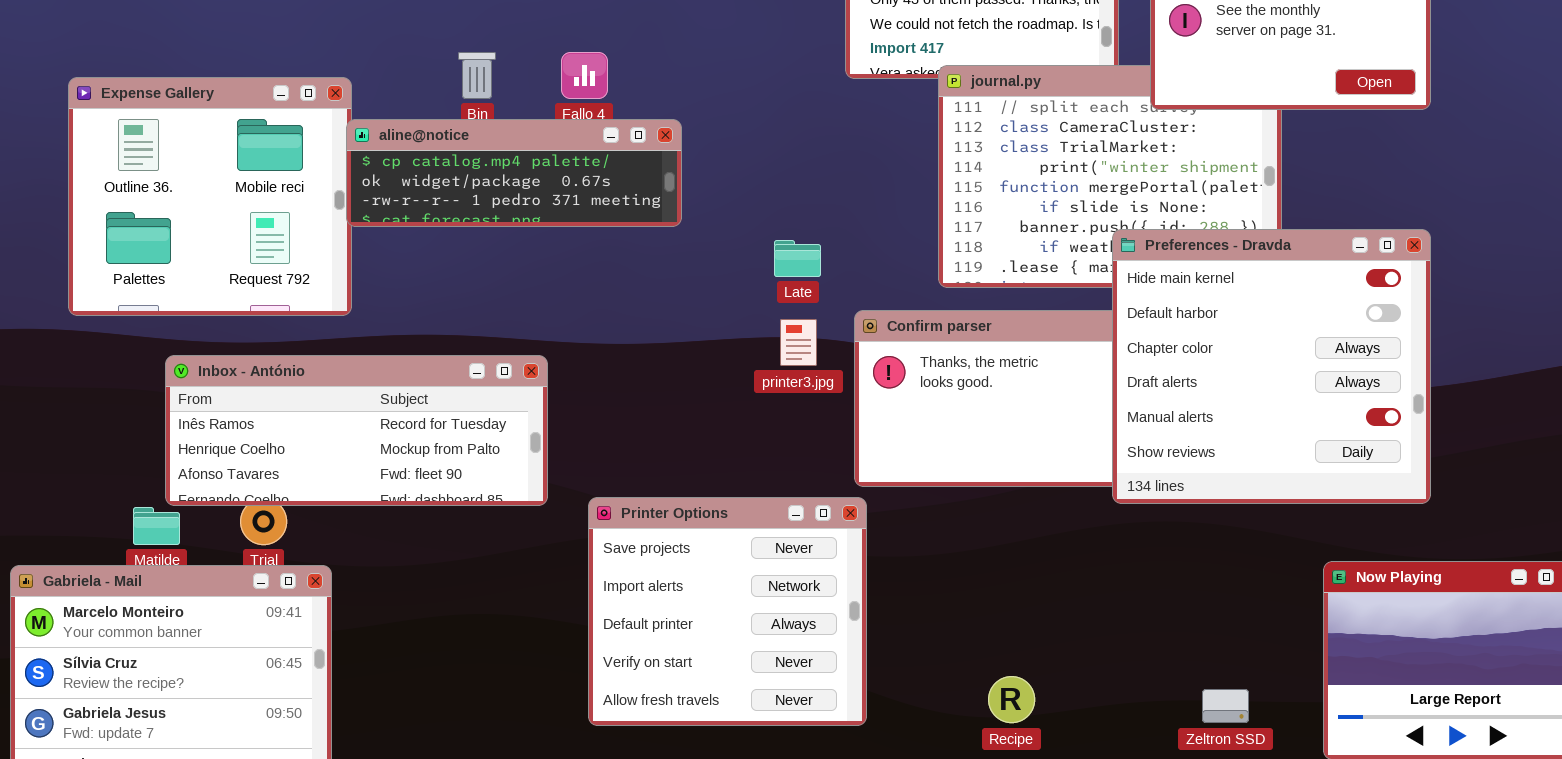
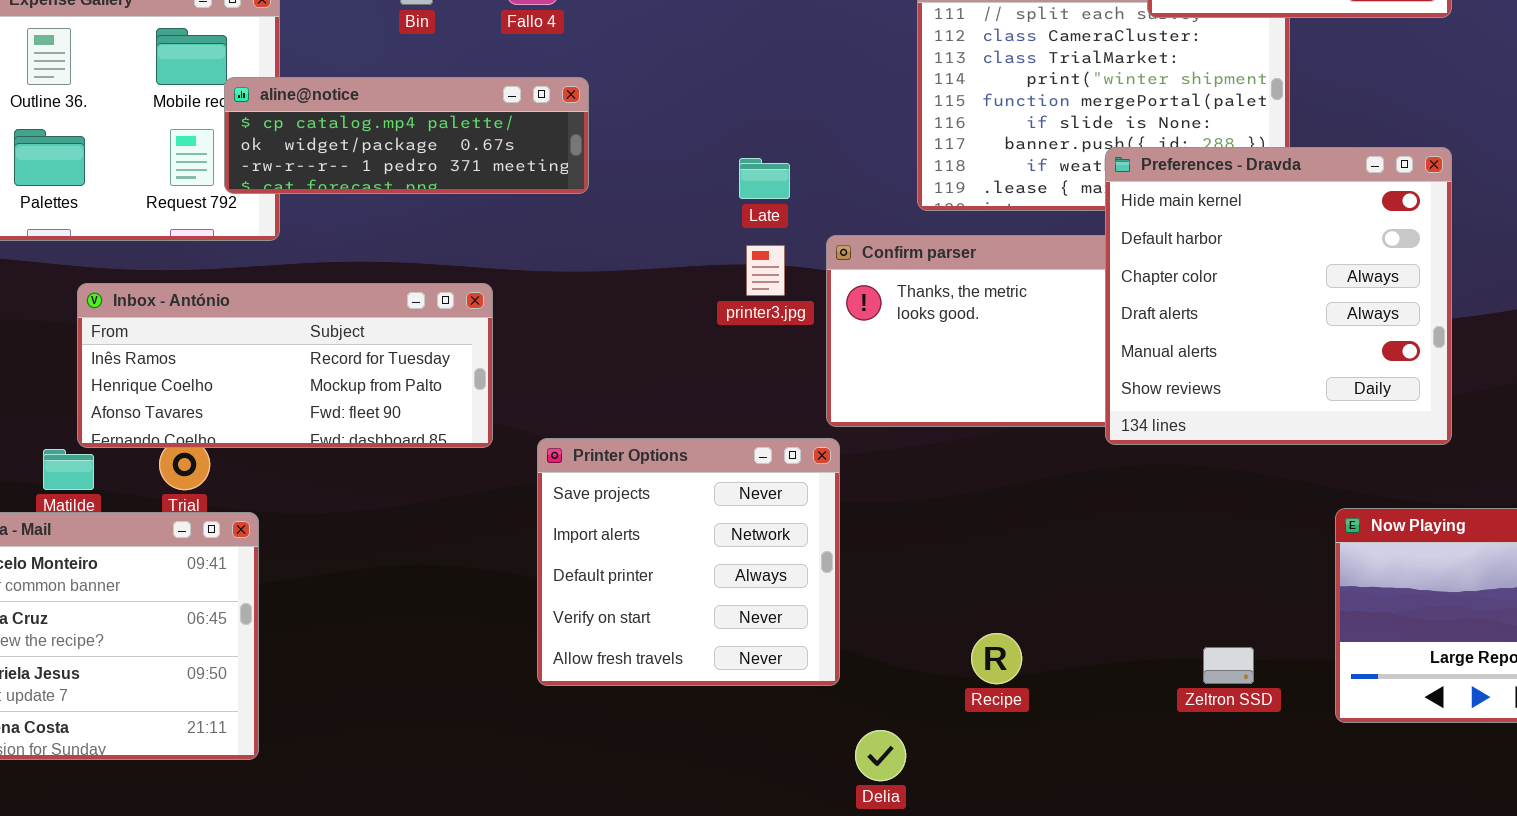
aline@notice: [346,119,682,227] -> [224,77,589,194], moved

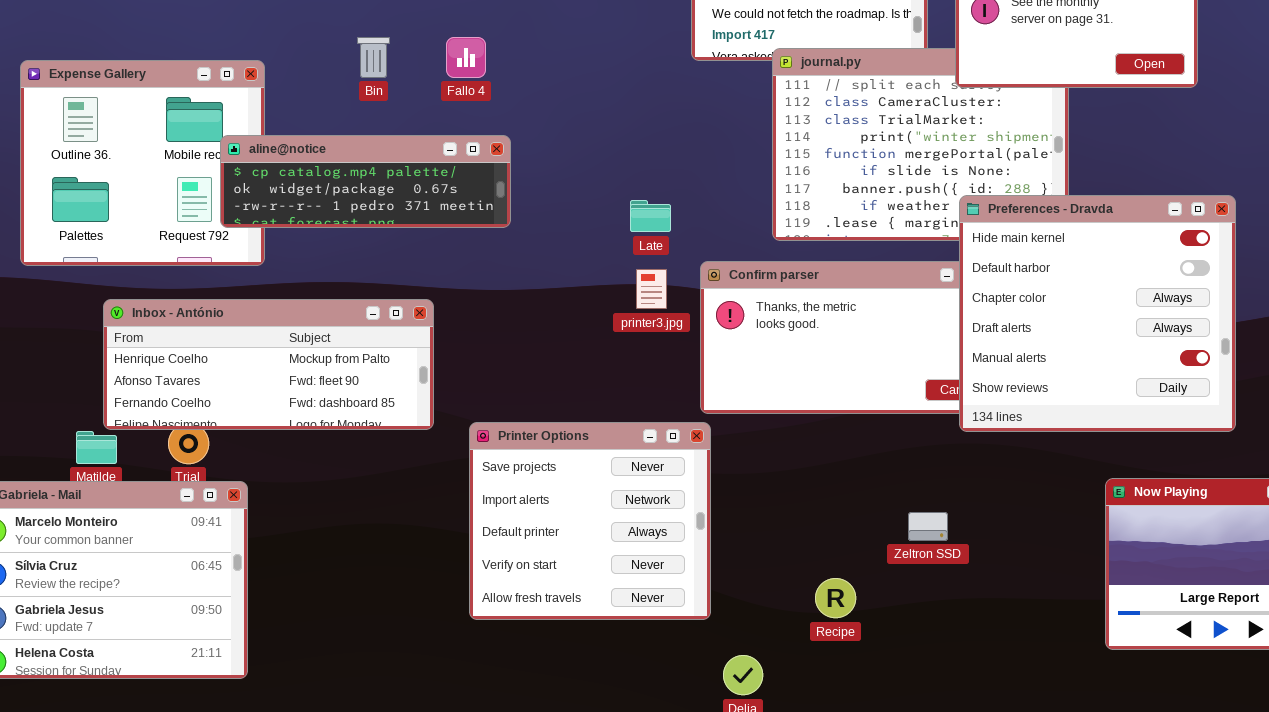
Preferences - Dravda: [1105,147,1452,445] -> [959,195,1236,432], moved
Inbox - António: [77,283,493,448] -> [103,299,434,430], scrolled down 1 row
Zeltron SSD: [1203,647,1254,684] -> [908,512,948,541], moved

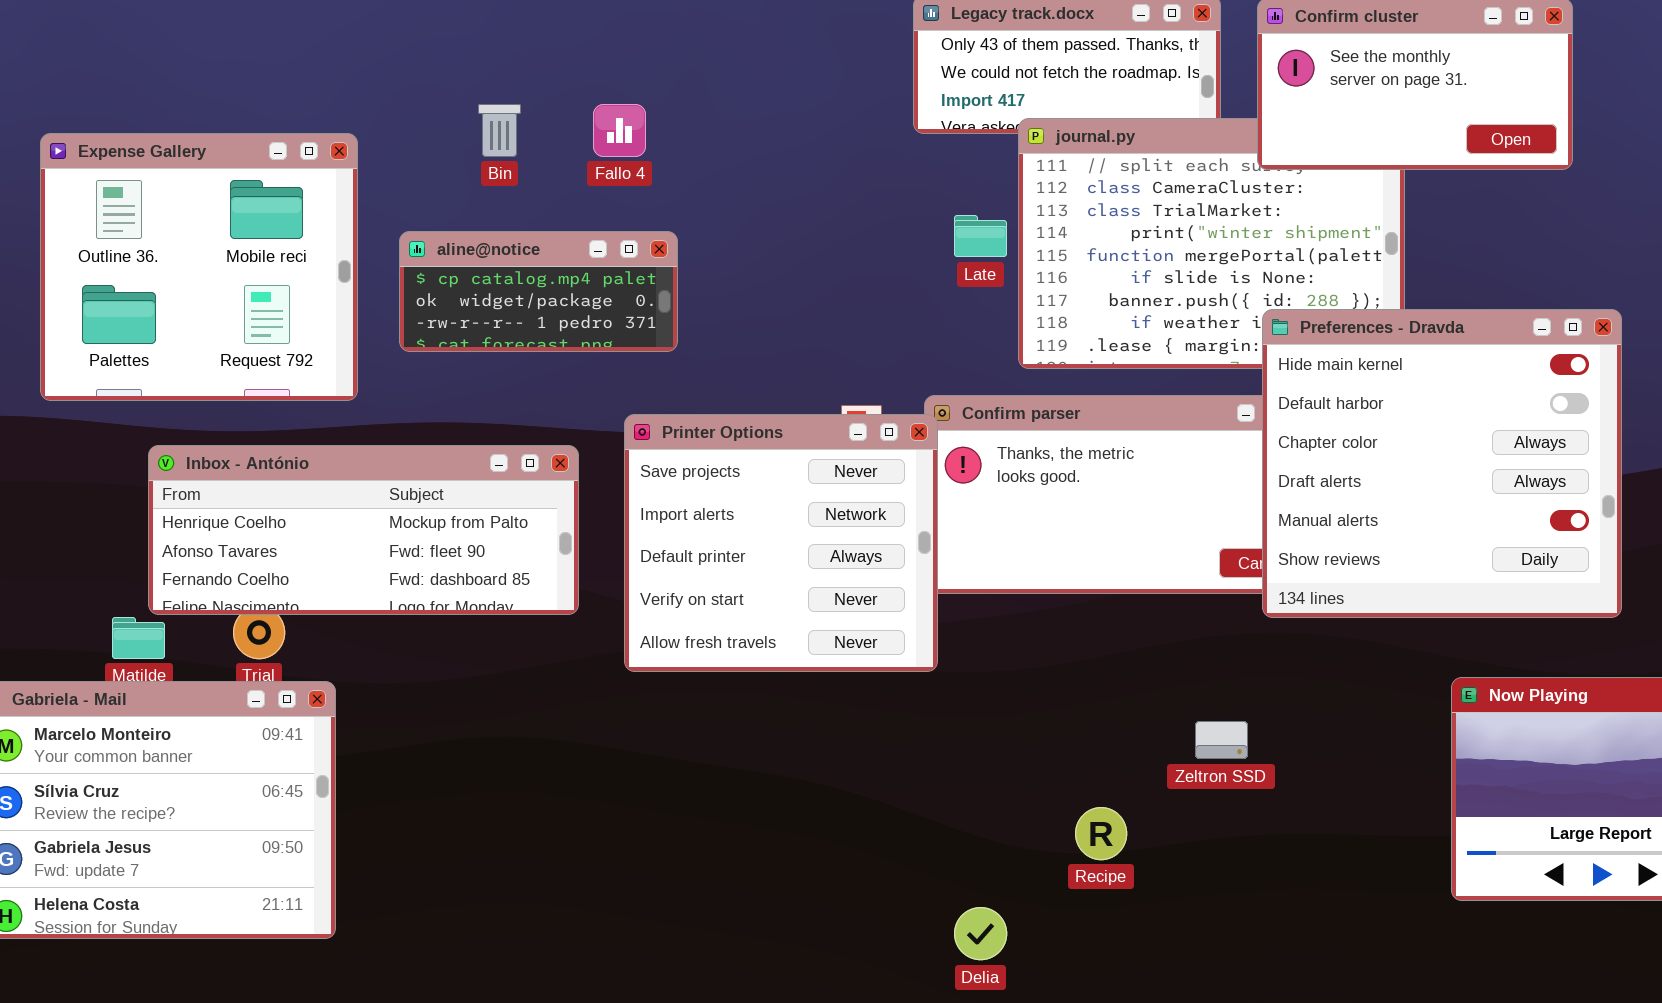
aline@notice: [220,135,511,228] -> [399,231,678,352], resized
Late: [630,200,671,232] -> [954,215,1007,257], moved
Printer Options: [469,422,711,620] -> [624,414,938,672], moved

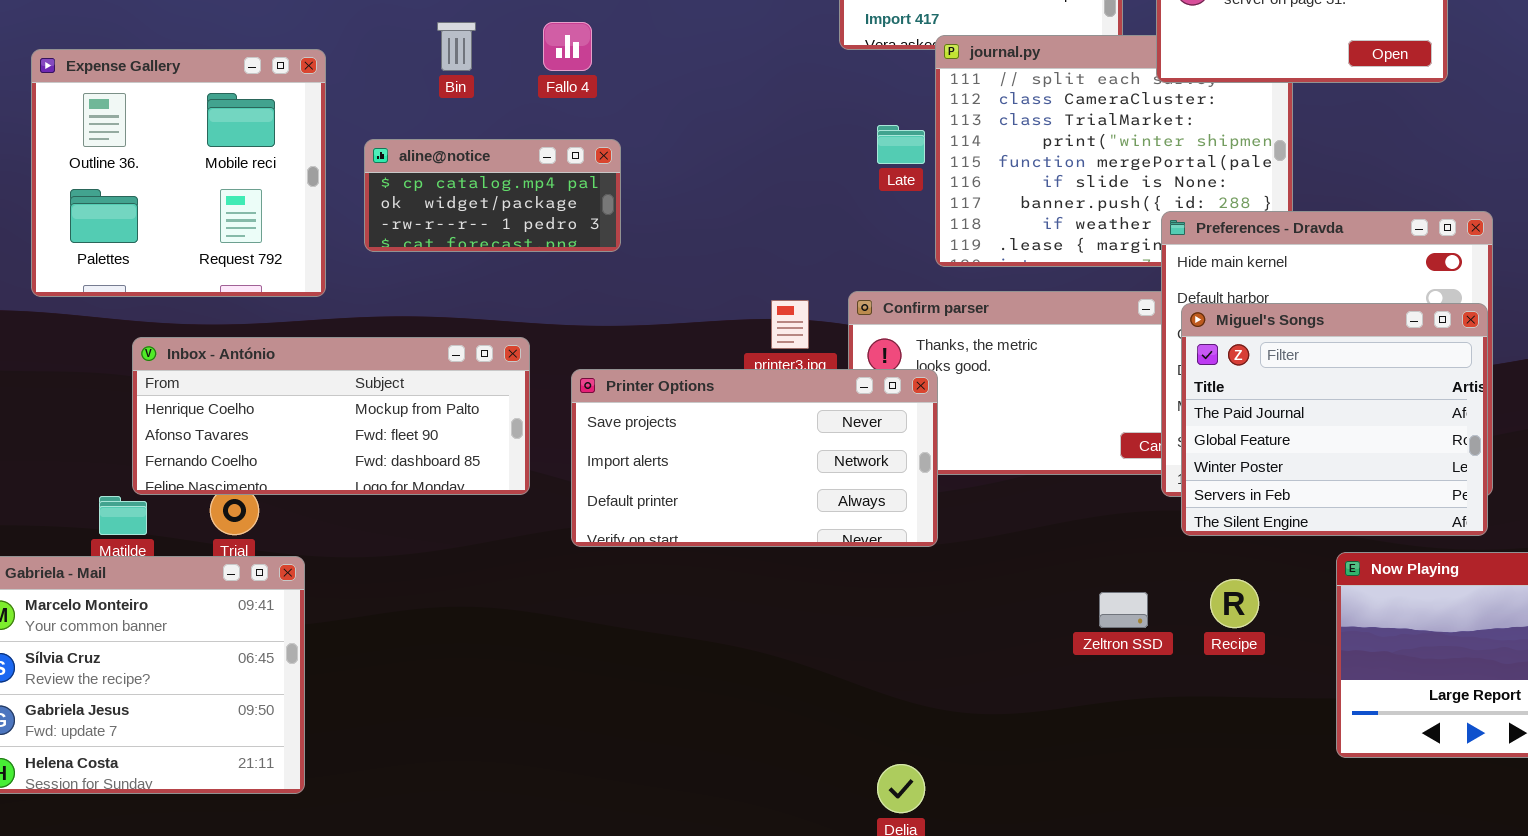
Miguel's Songs: none -> [1181,303,1488,536], opened
Printer Options: [624,414,938,672] -> [571,369,938,547], resized
Recipe: [1075,807,1127,860] -> [1210,579,1259,628], moved

